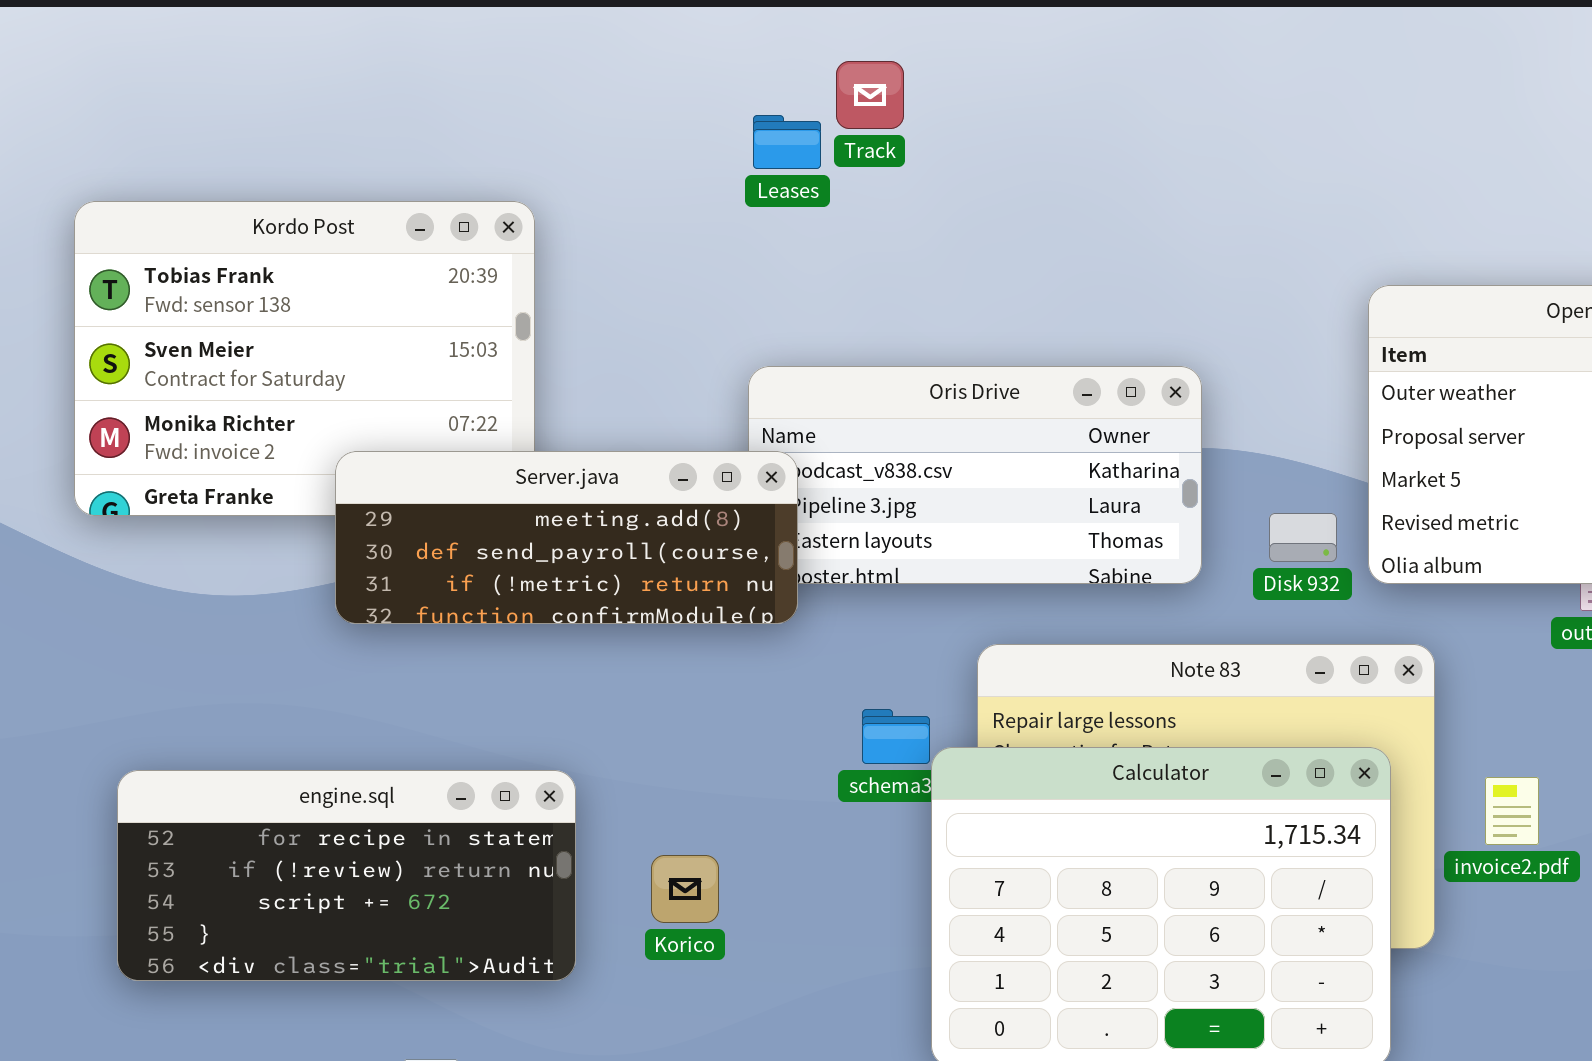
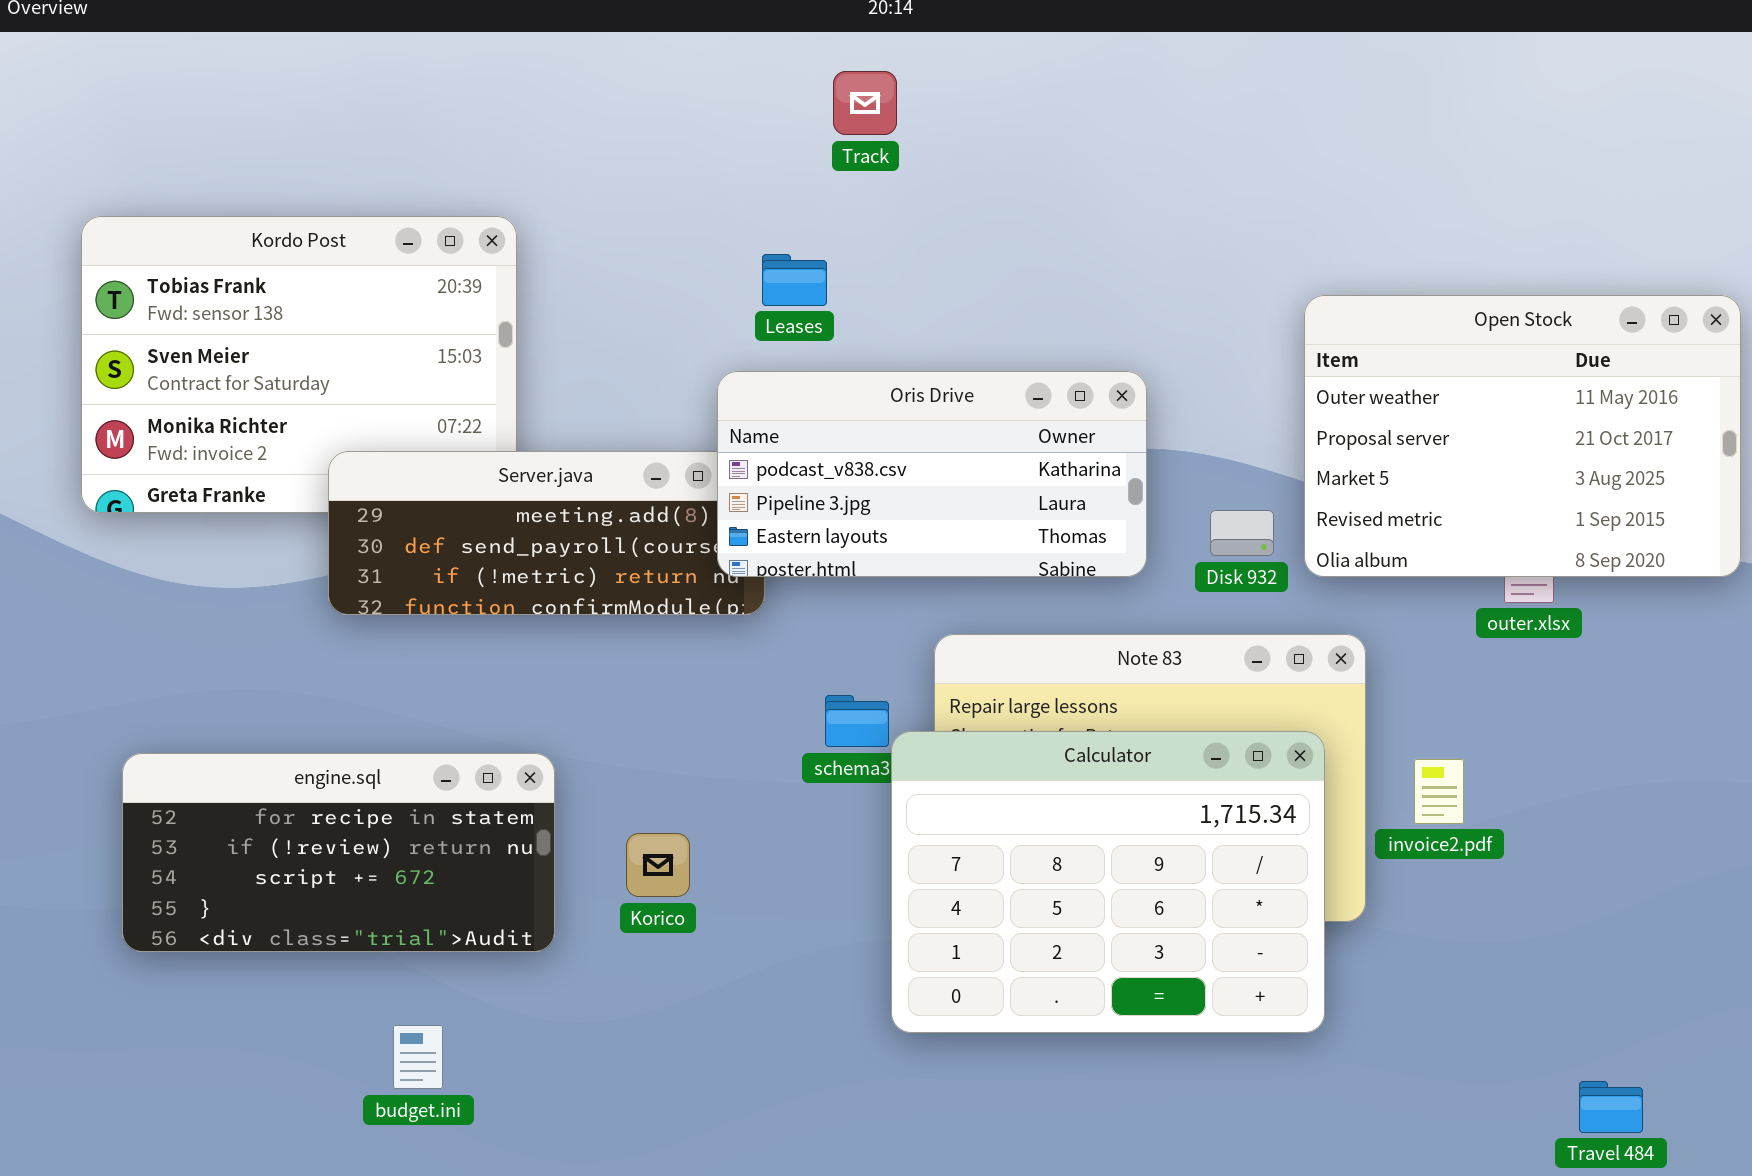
Track: [836,61,904,129] -> [833,71,897,135], moved
Leases: [753,115,821,169] -> [762,254,827,306], moved
Oris Drive: [748,366,1202,584] -> [717,371,1147,577], raised

